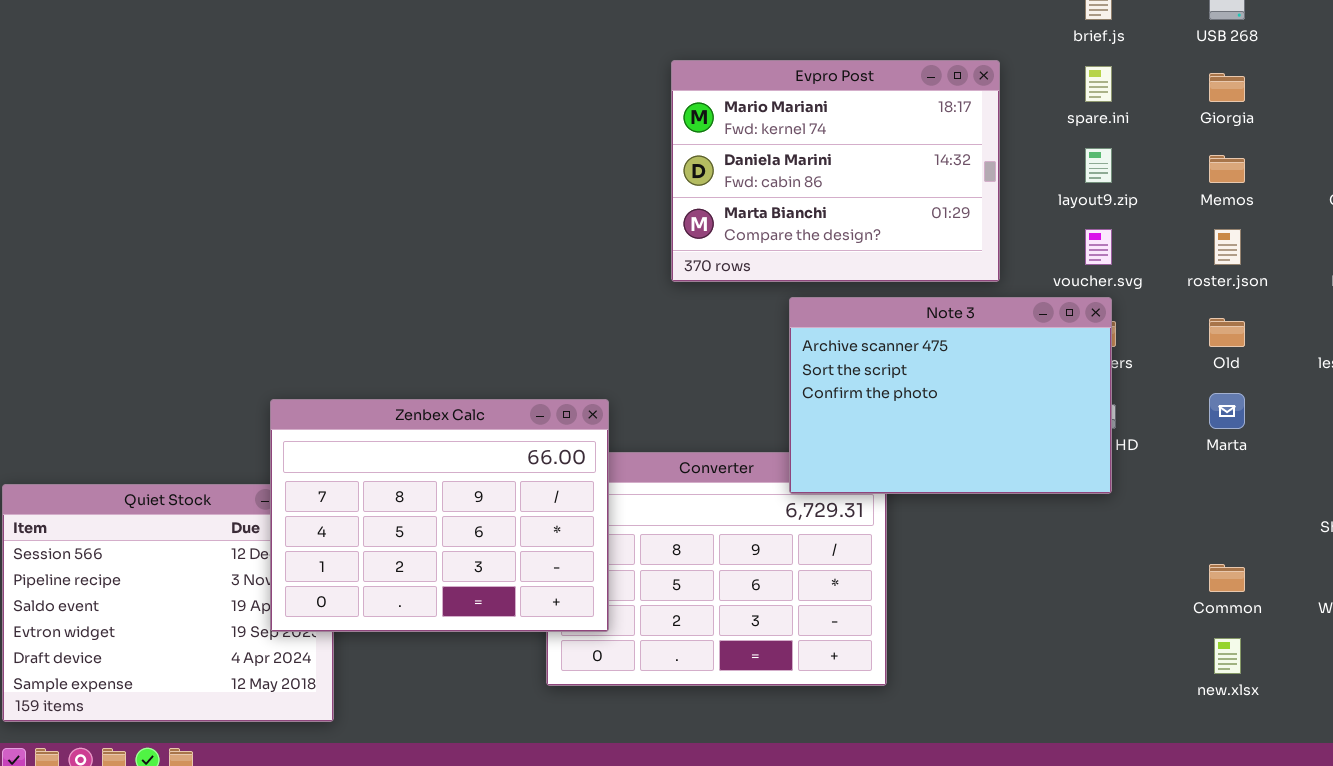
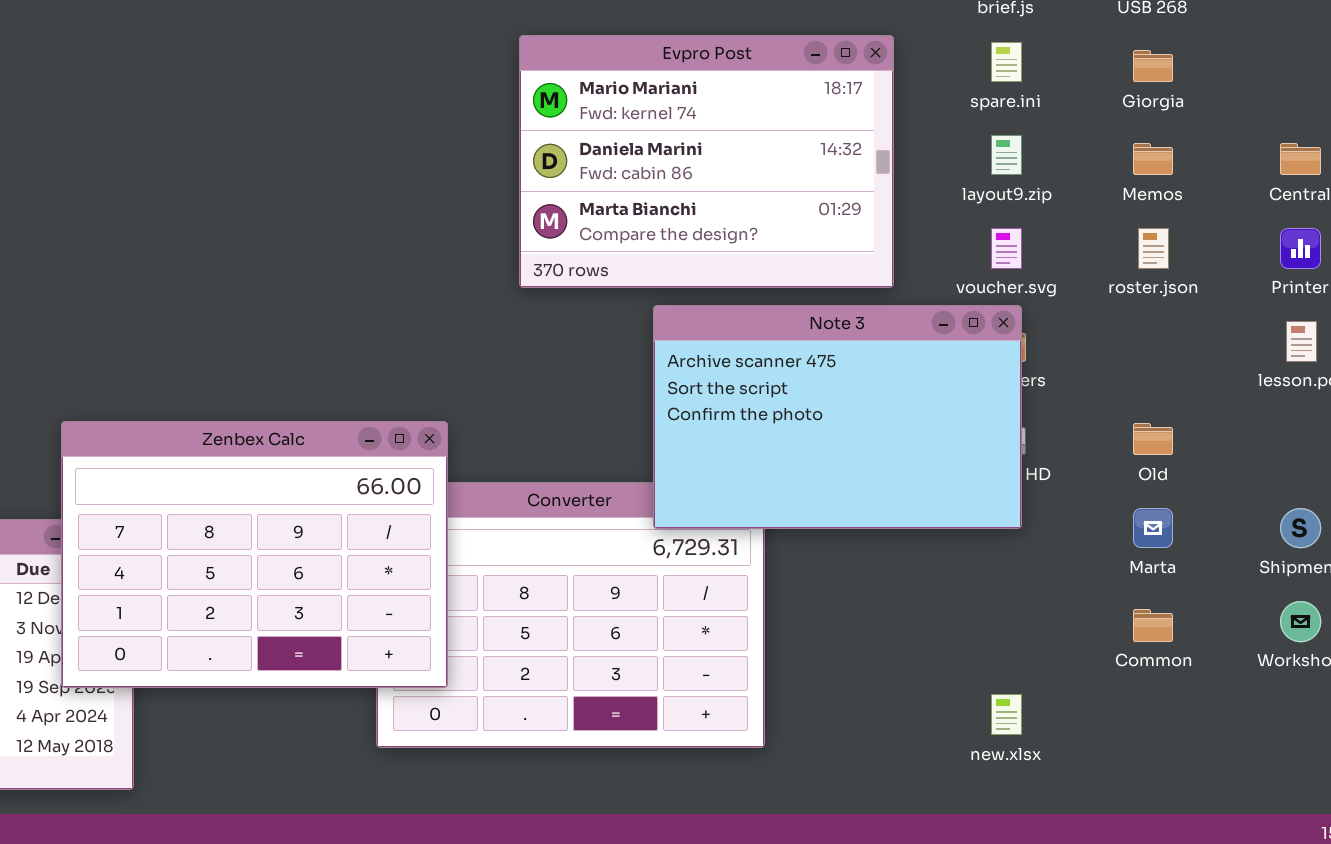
Old: [1209,318,1245,347] -> [1133,423,1173,455], moved
Marta: [1209,393,1245,429] -> [1133,508,1173,548], moved
new.xlsx: [1214,638,1241,674] -> [991,694,1022,735], moved

